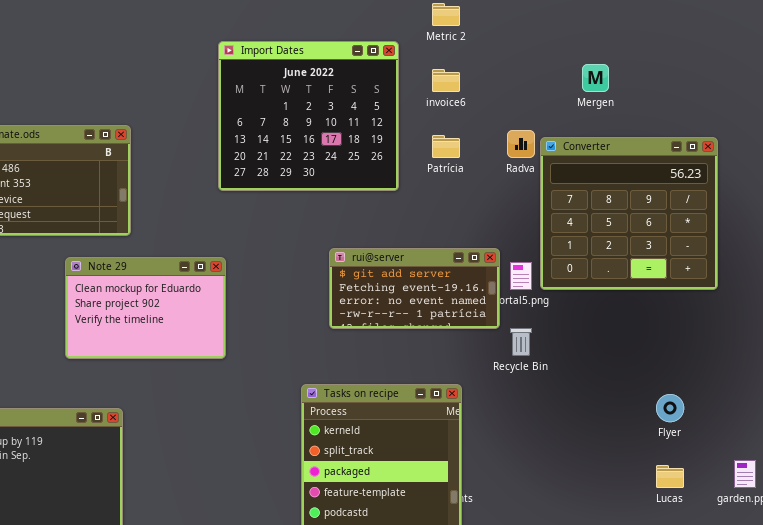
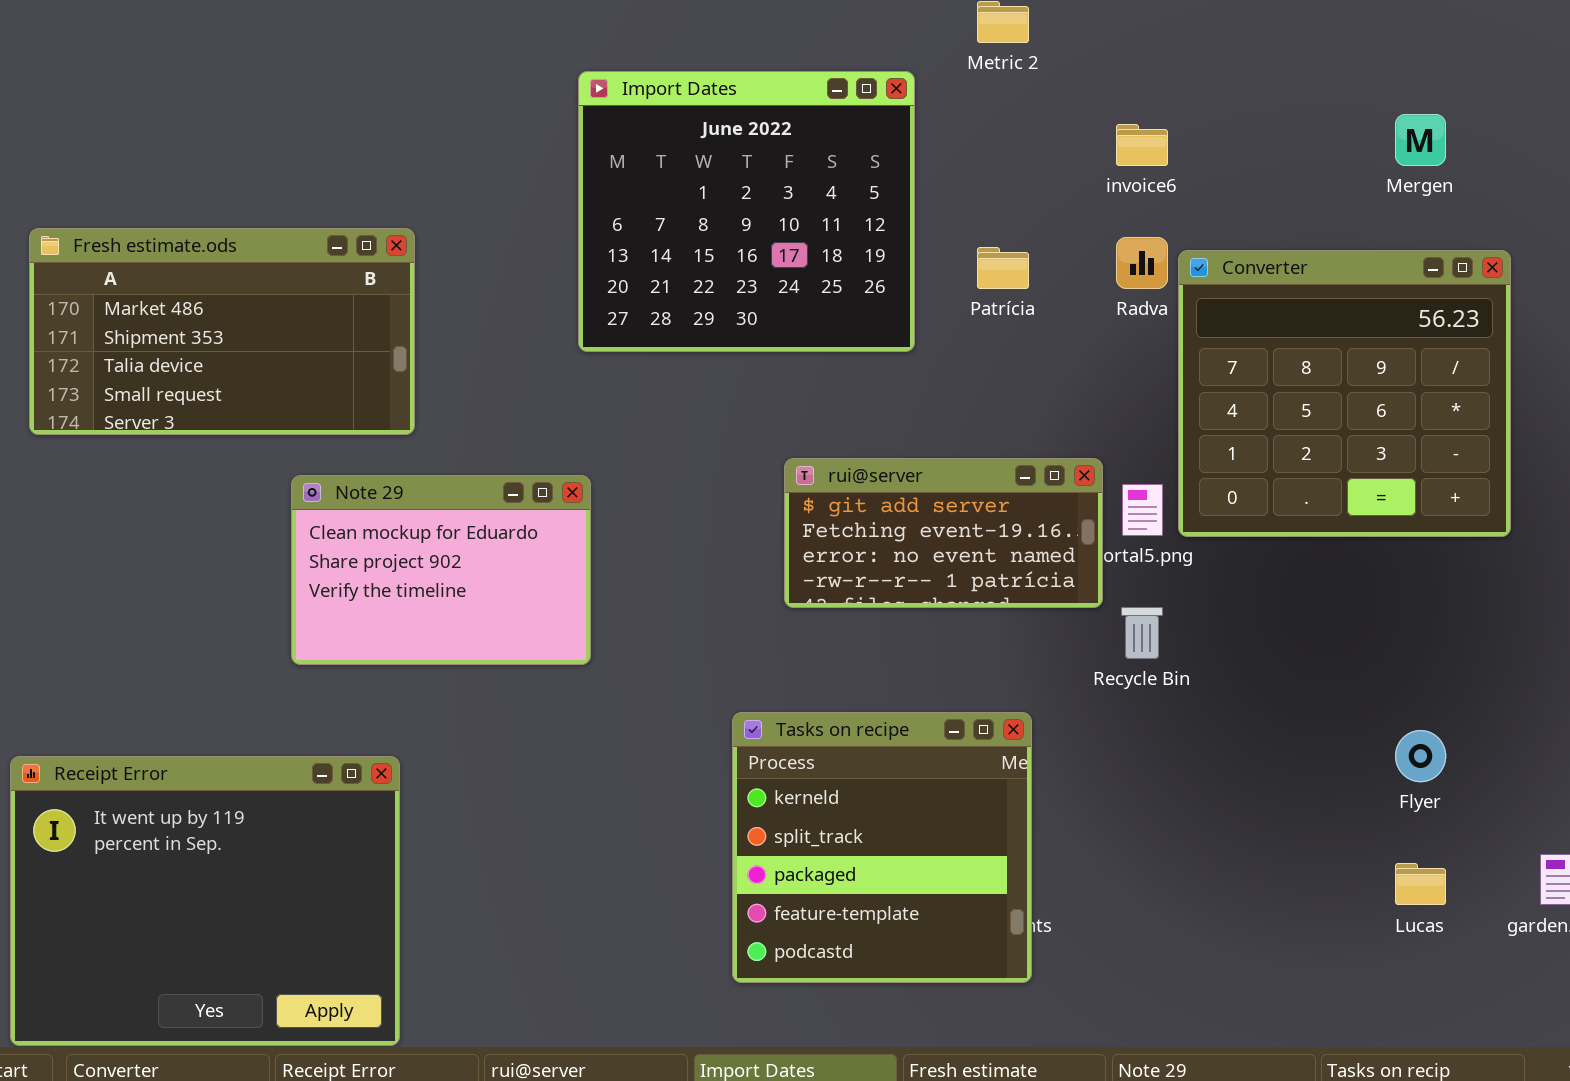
Mergen: [582,64,609,92] -> [1395,114,1446,166], moved
invoice6: [432,69,460,92] -> [1116,124,1168,166], moved

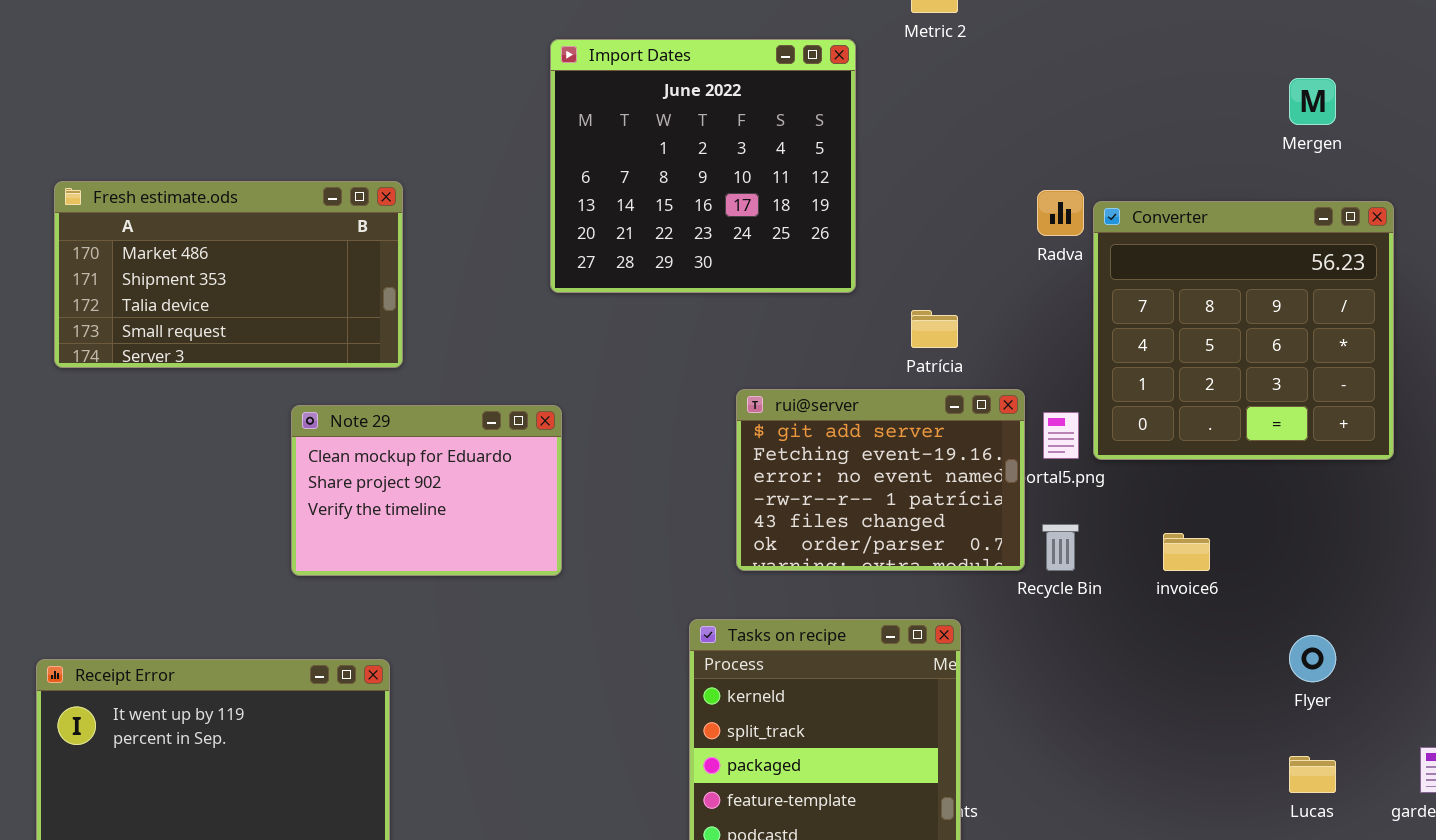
invoice6: [1116,124,1168,166] -> [1163,533,1210,571], moved
Patrícia: [977,247,1029,289] -> [911,310,958,348], moved
rui@server: [784,458,1103,608] -> [736,389,1025,571], resized

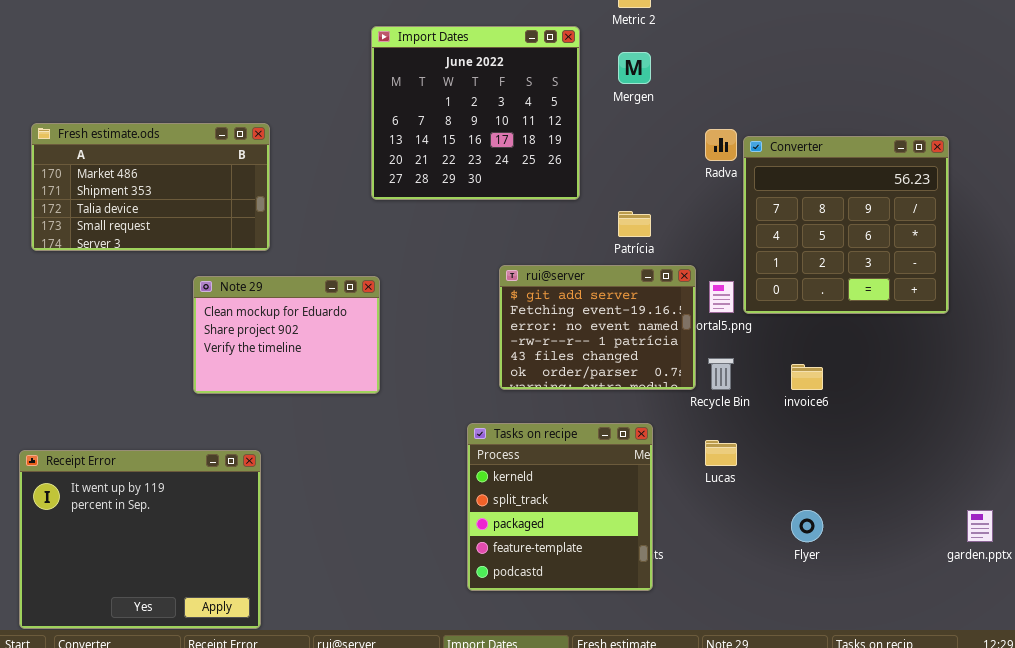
Mergen: [1289,78,1336,125] -> [618,52,651,84], moved
Flyer: [1289,635,1336,682] -> [791,510,823,542], moved
Lucas: [1289,756,1336,793] -> [705,440,737,466], moved

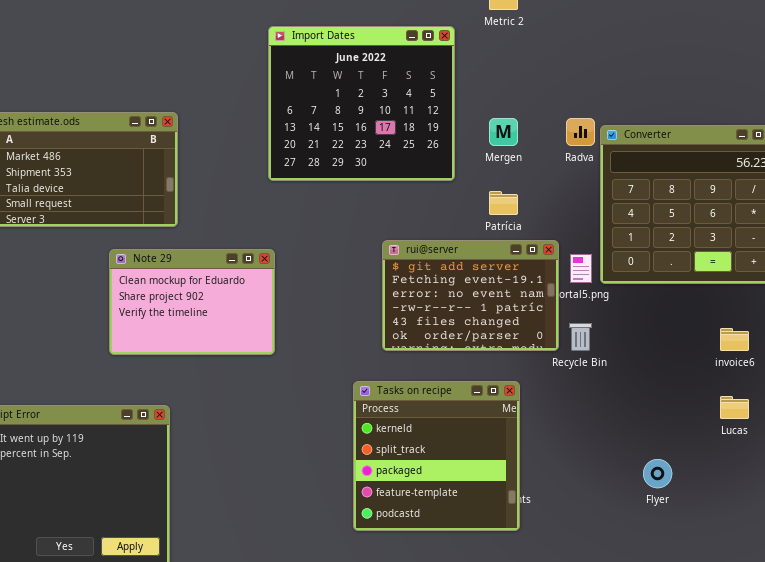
Mergen: [618,52,651,84] -> [489,118,518,146], moved
invoice6: [791,364,823,390] -> [720,328,749,351], moved
Lucas: [705,440,737,466] -> [720,396,749,419], moved

